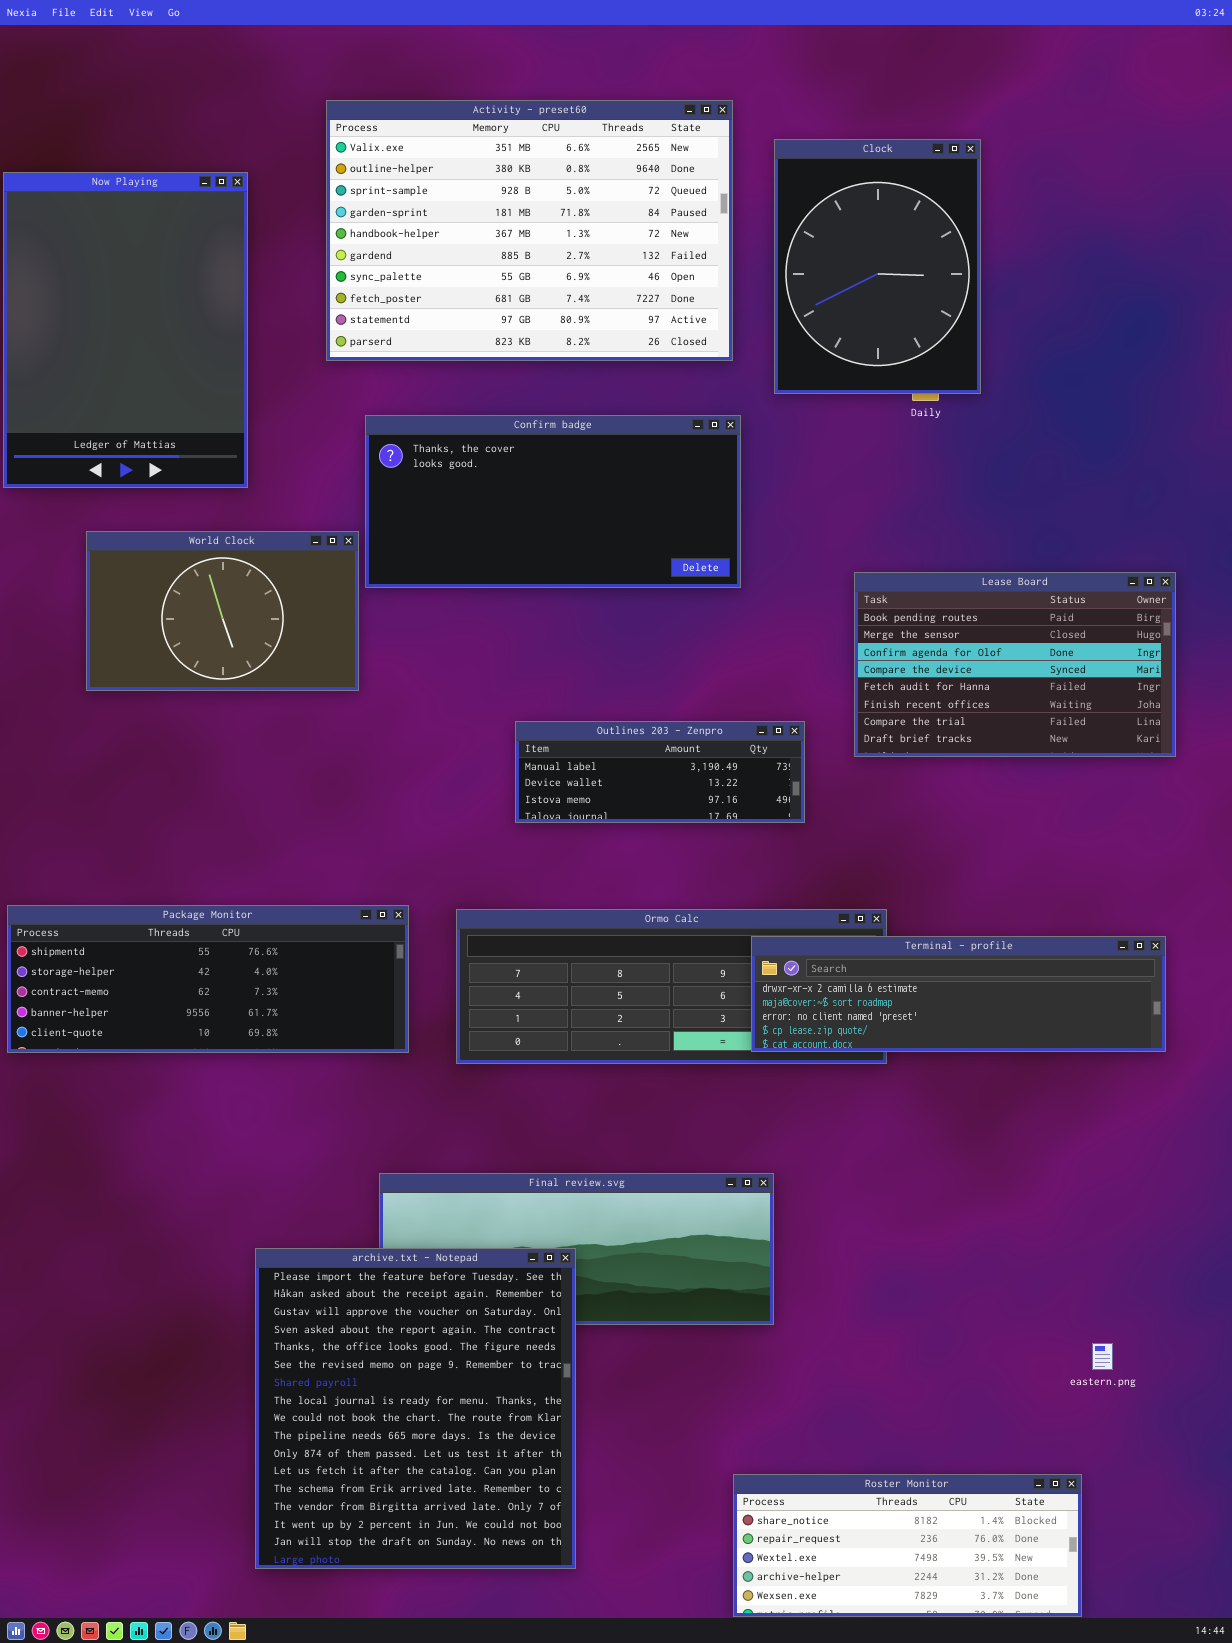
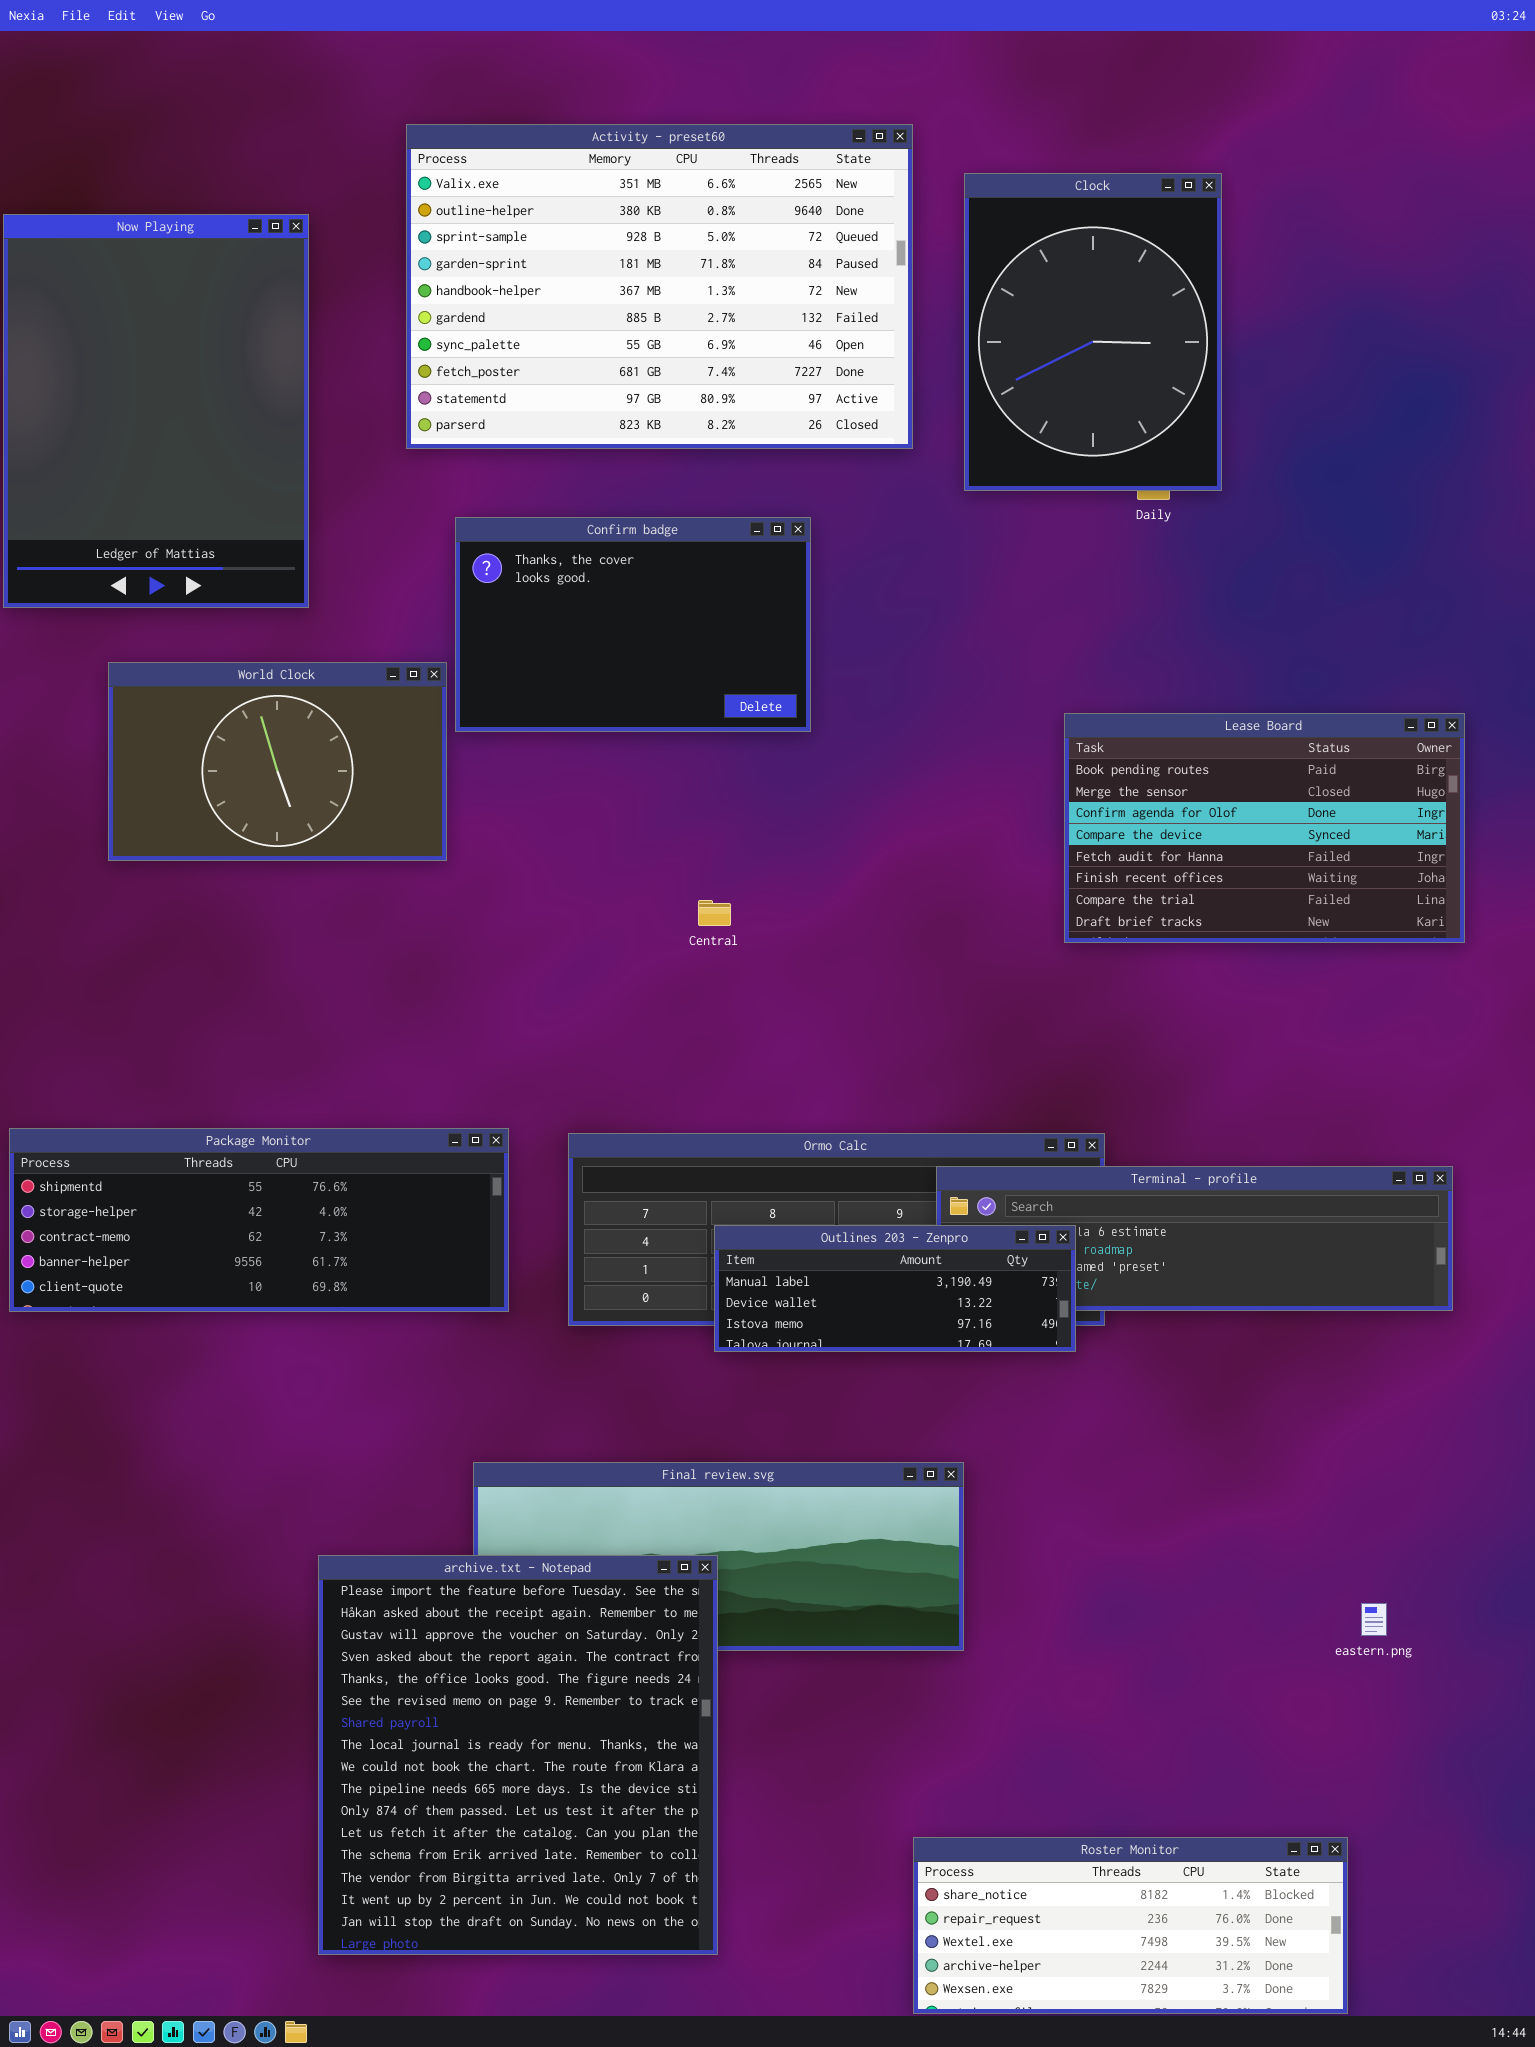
Confirm badge: [365,415,741,588] -> [455,517,811,732], resized
Outlines 203 - Zenpro: [515,721,805,823] -> [714,1225,1076,1352], moved
eastern.png: [1092,1343,1113,1370] -> [1361,1603,1387,1636], moved

